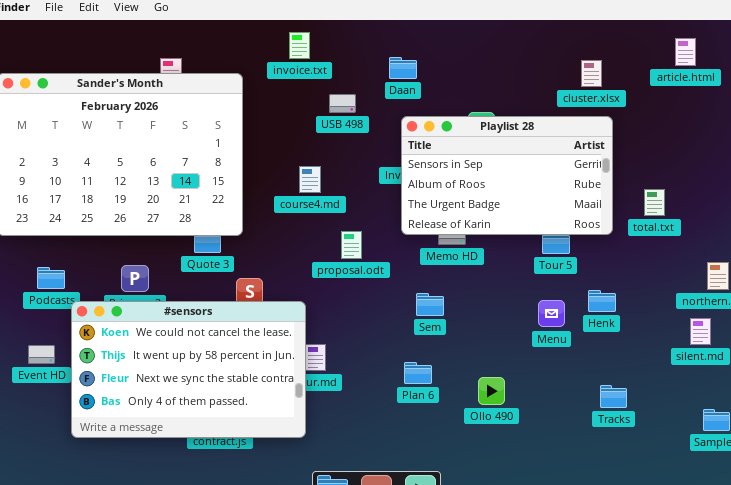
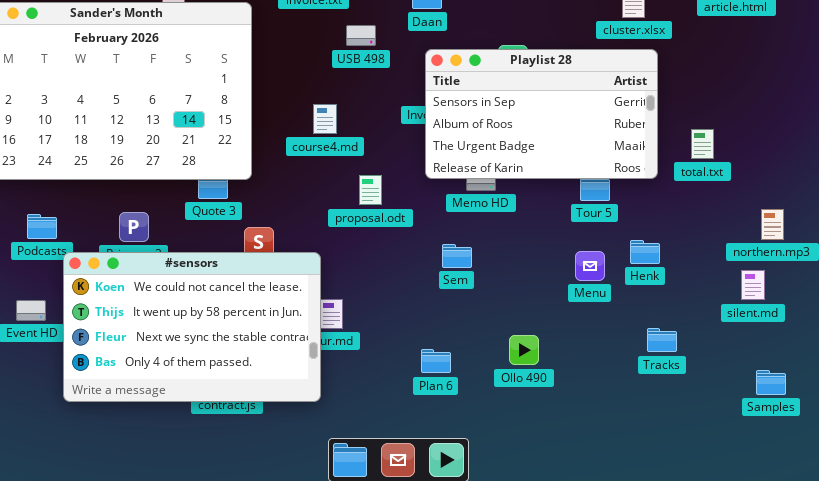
Plan 6: [404,362,432,384] -> [421,349,451,373], moved
Tracks: [600,385,627,408] -> [647,328,677,352], moved

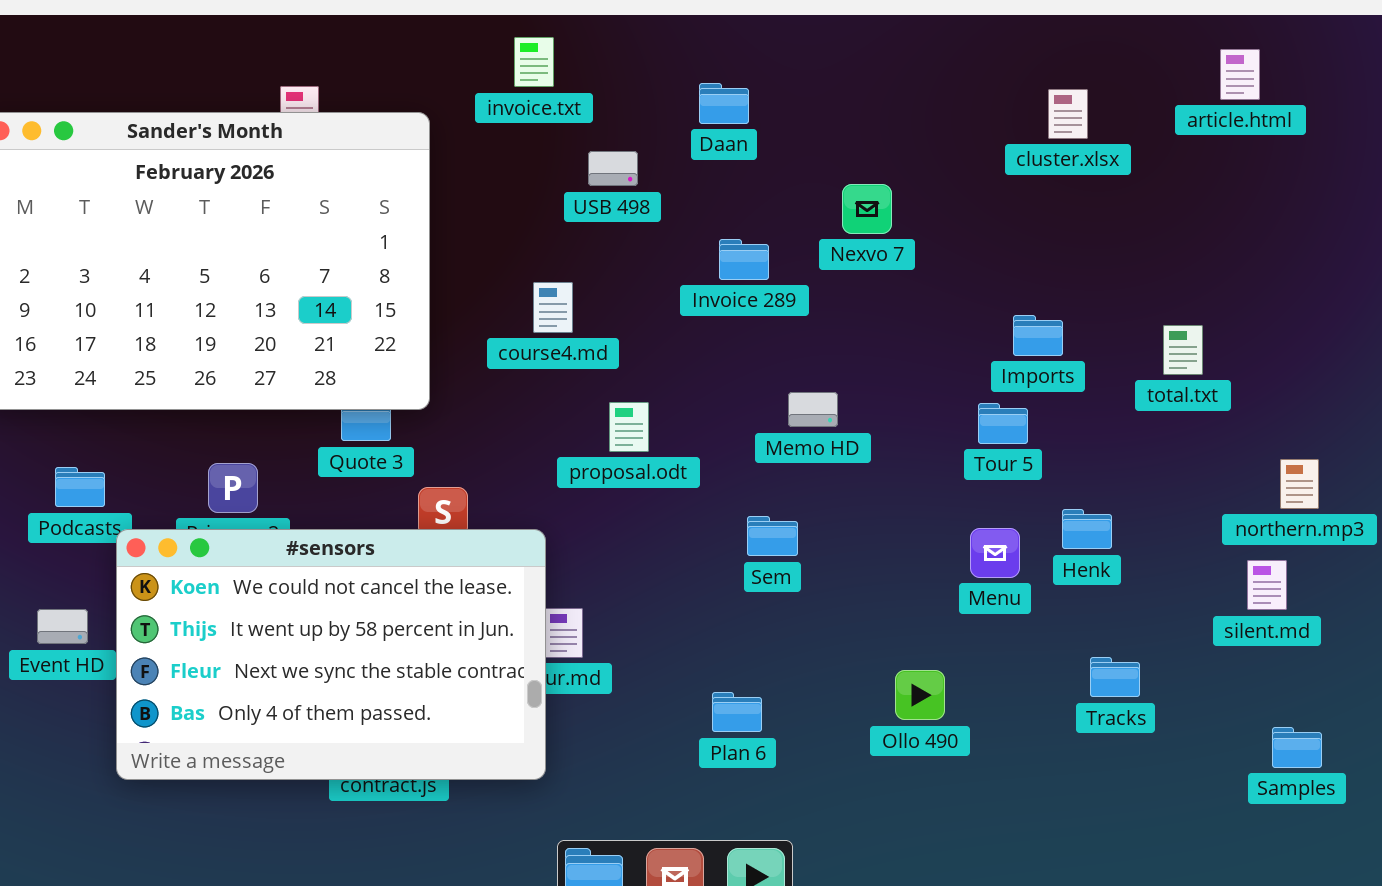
Playlist 28: [425,49,658,179] -> none, closed
Ollo 490: [509,335,539,365] -> [895,670,945,720], moved

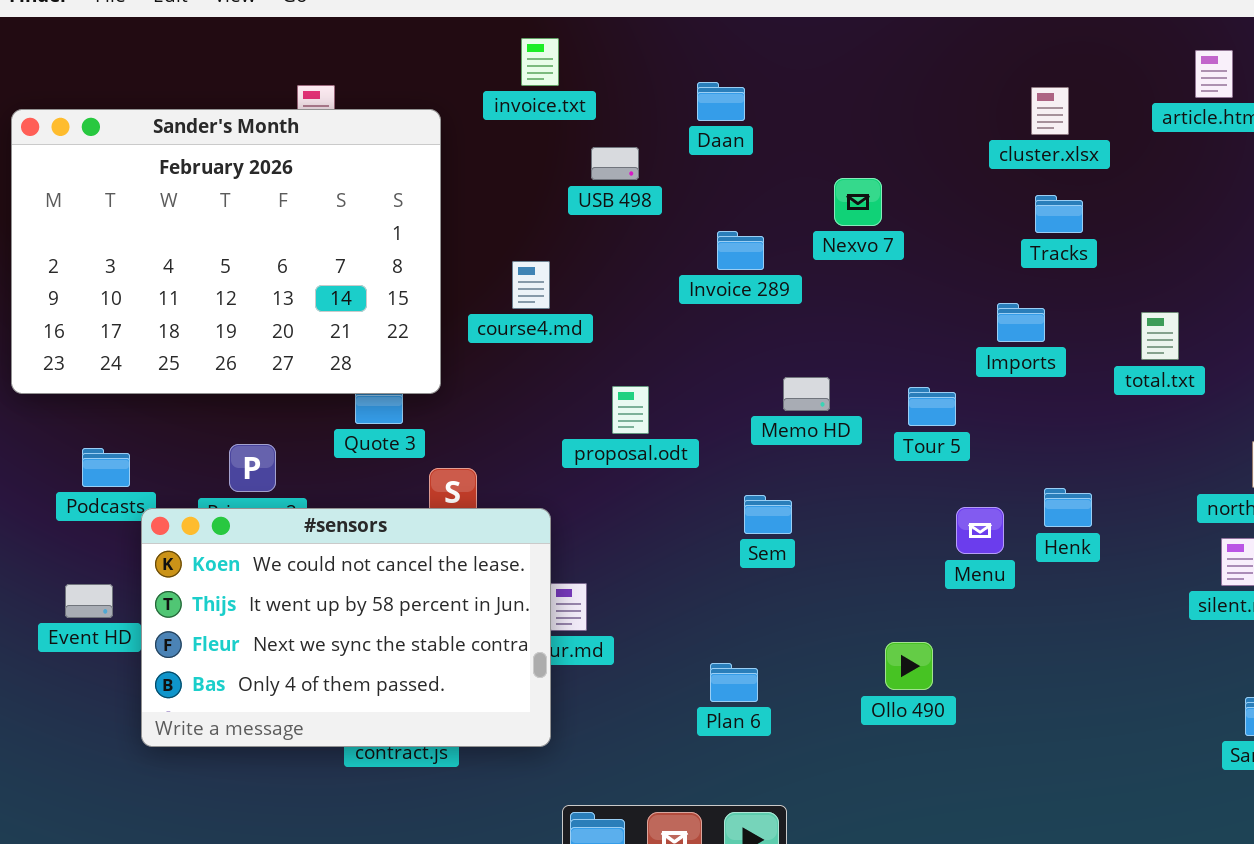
course4.md: [533,282,573,333] -> [512,261,550,309], moved
Tour 5: [978,403,1028,444] -> [908,387,956,426], moved
Tracks: [1090,657,1140,697] -> [1035,195,1083,233], moved

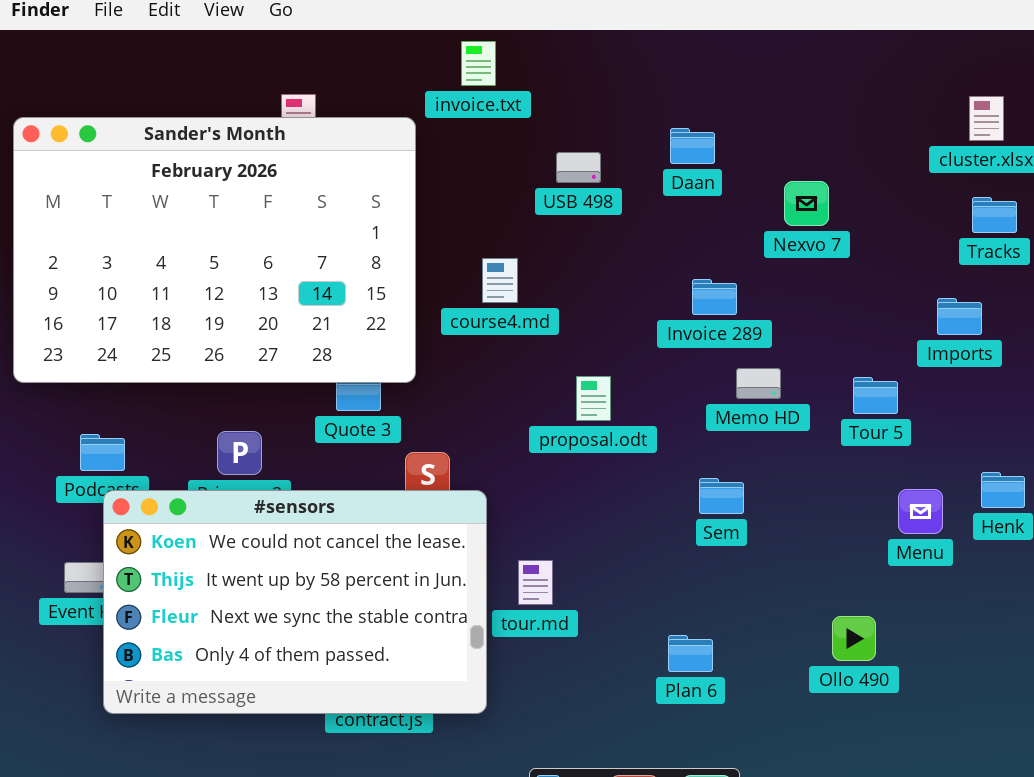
invoice.txt: [521,38,559,86] -> [461,41,496,86], moved
Daan: [697,82,745,121] -> [670,128,715,164], moved
Invoice 289: [717,231,764,270] -> [692,279,737,315], moved
#sensors: [141,508,551,747] -> [103,490,487,714], moved

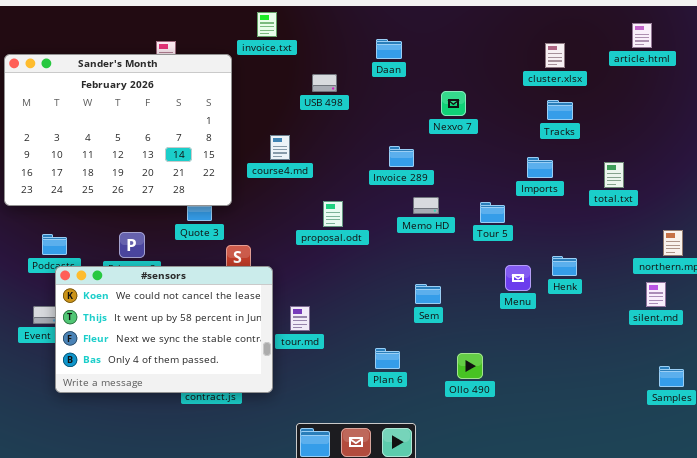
Daan: [670,128,715,164] -> [376,39,402,59], moved
Sem: [699,478,744,514] -> [415,284,441,304], moved
Ollo 490: [832,616,876,661] -> [457,353,483,379], moved

